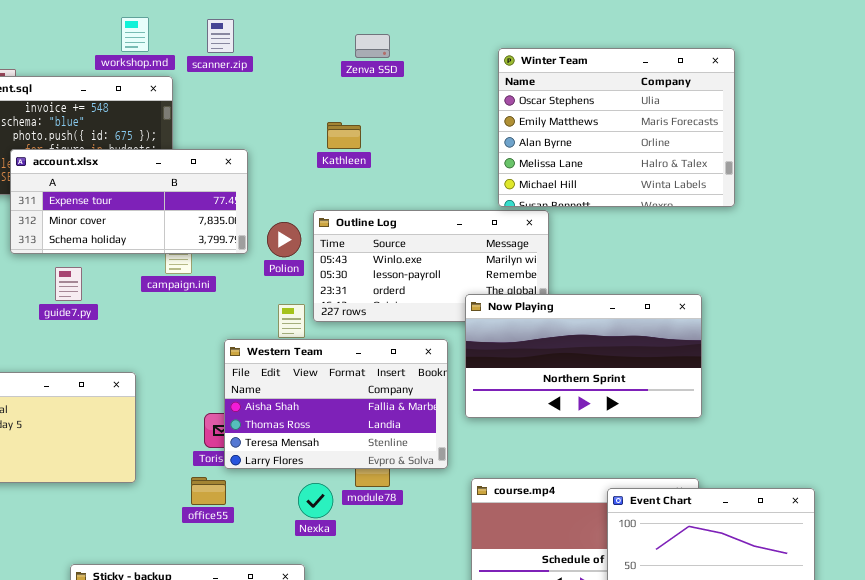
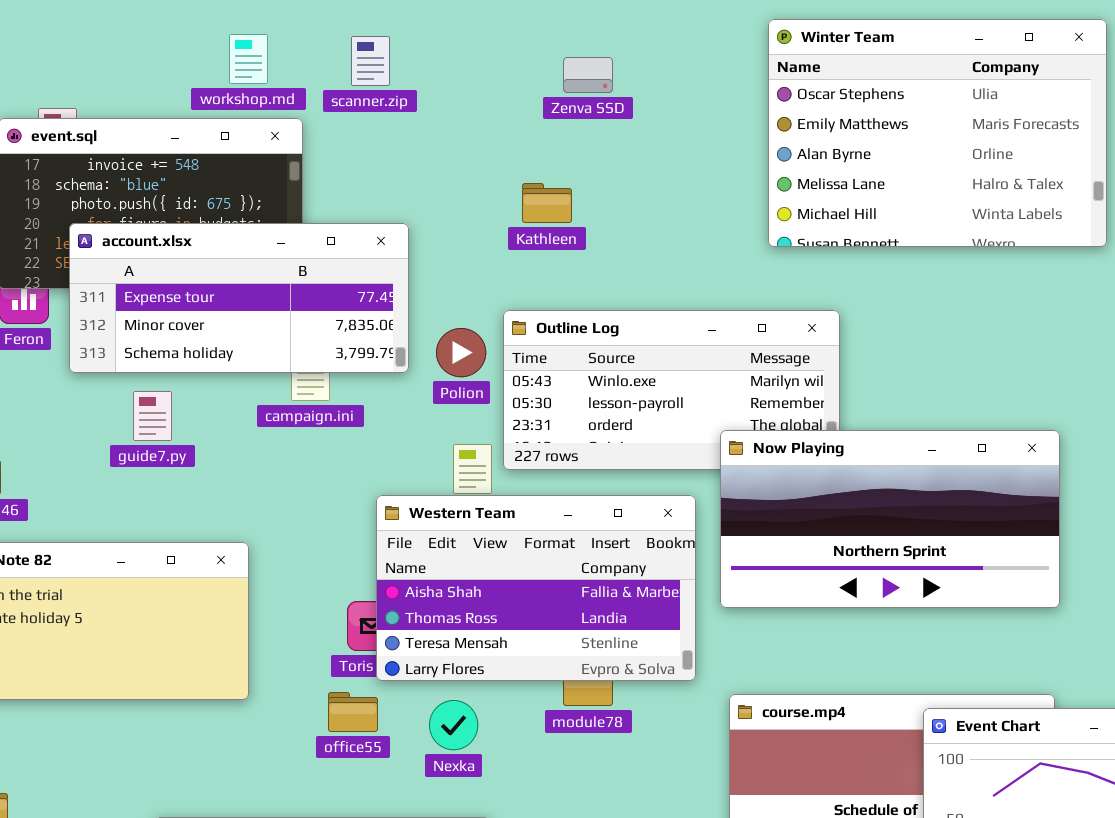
Winter Team: [498,48,735,207] -> [768,19,1107,247], moved
Nexka: [298,483,333,518] -> [429,700,478,750], moved

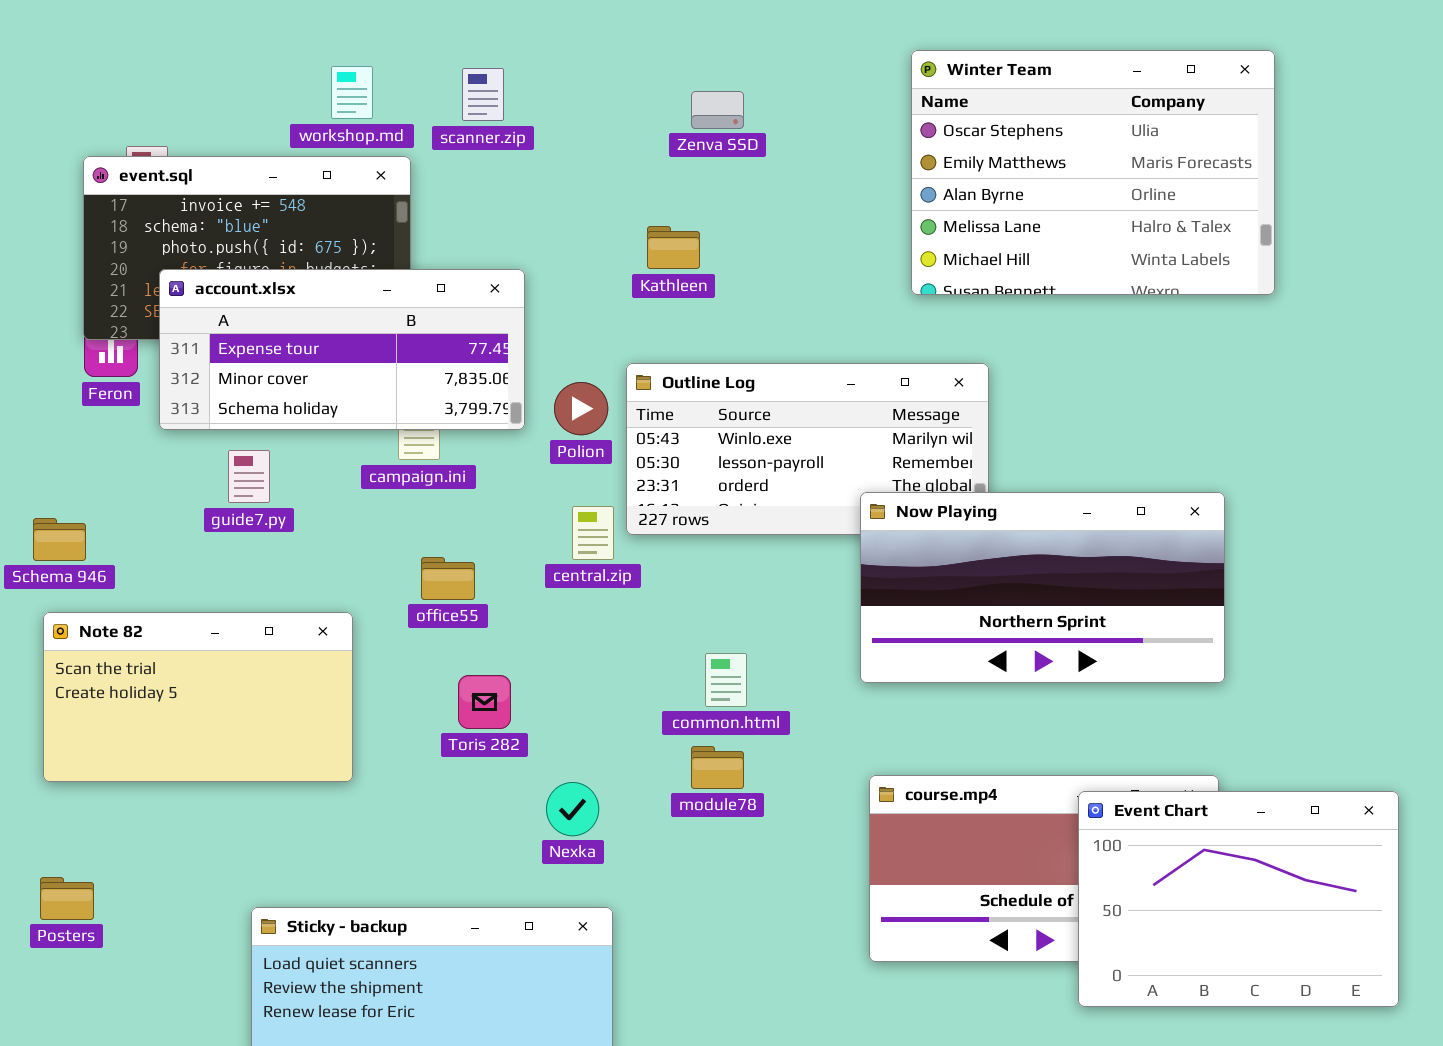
Western Team: [376,495,696,681] -> none, closed
office55: [328,692,378,732] -> [421,557,475,600], moved

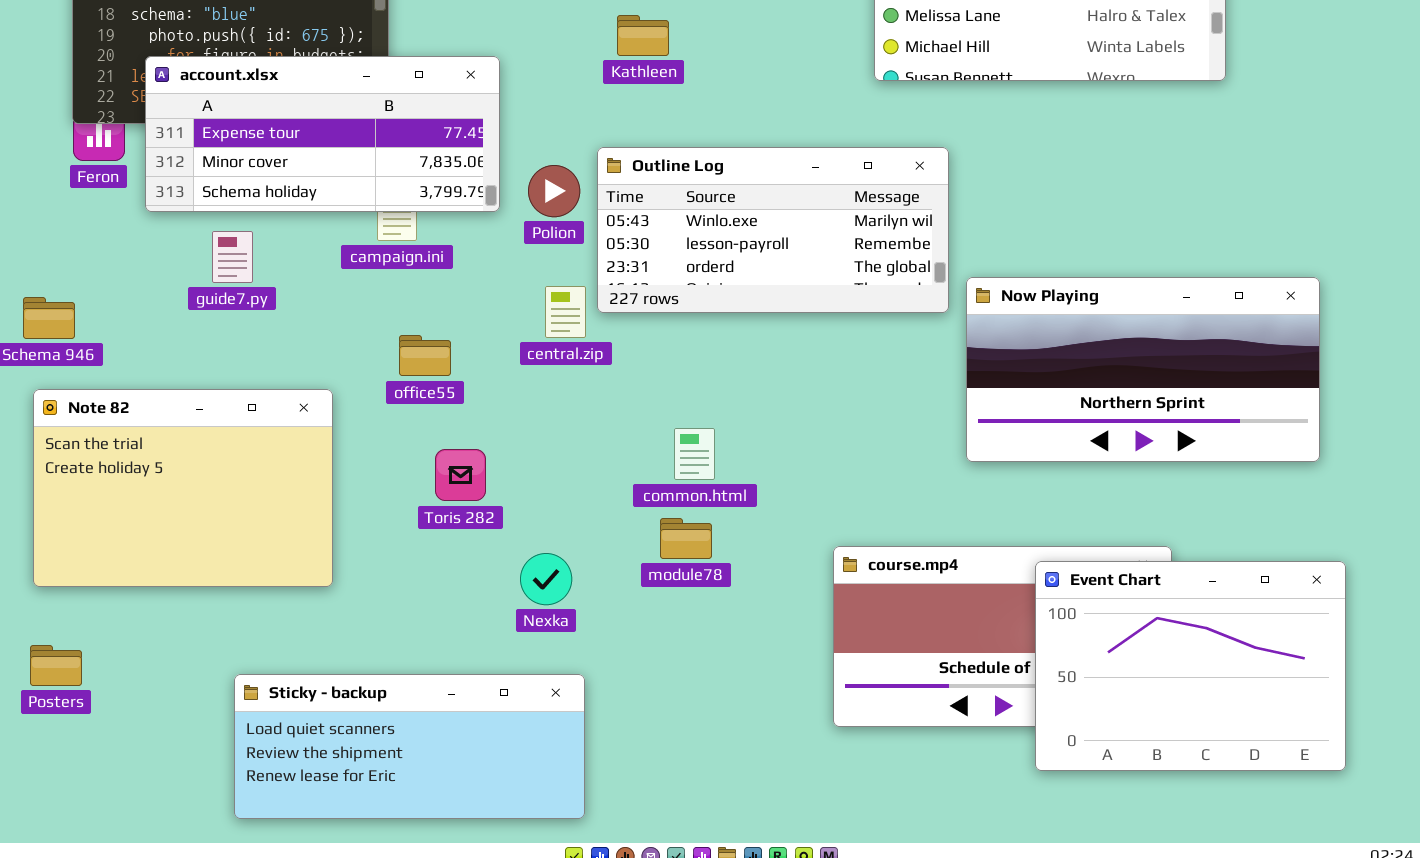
Now Playing: [860,492,1225,683] -> [966,277,1320,462], moved
Note 82: [43,612,353,782] -> [33,389,333,587], resized

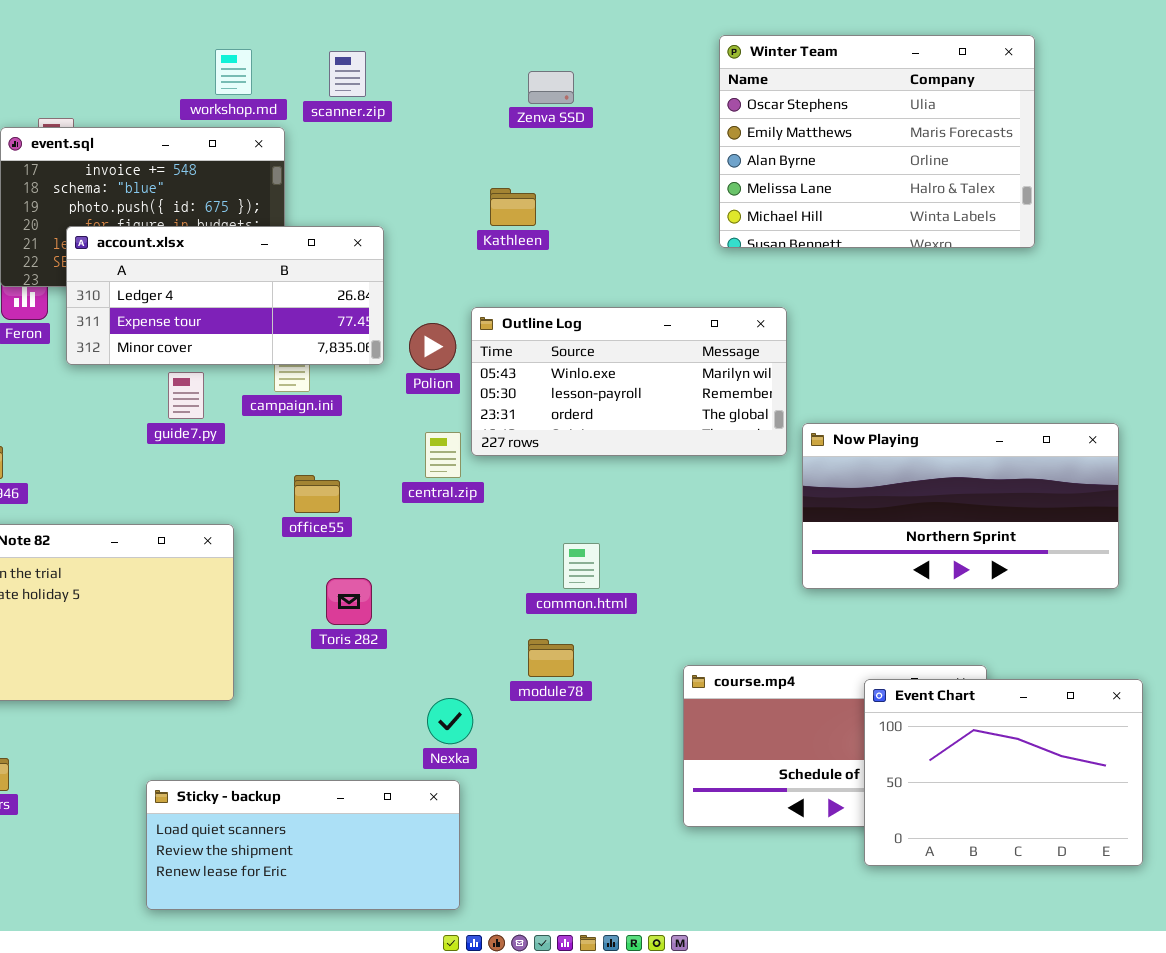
account.xlsx: [145,56,500,212] -> [66,226,384,365], scrolled up 1 row
guide7.py: [212,231,253,283] -> [168,372,204,419], moved
common.html: [674,428,715,480] -> [563,543,600,589], moved
Nexka: [520,553,572,605] -> [427,698,473,744], moved

